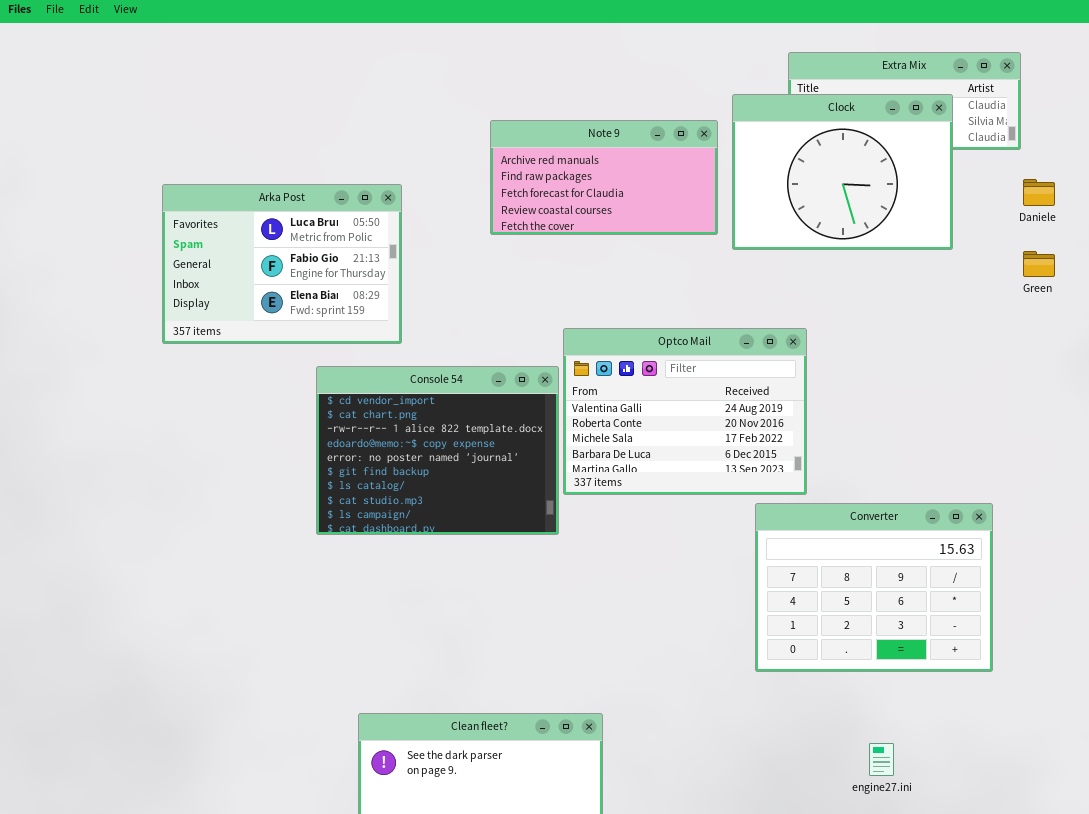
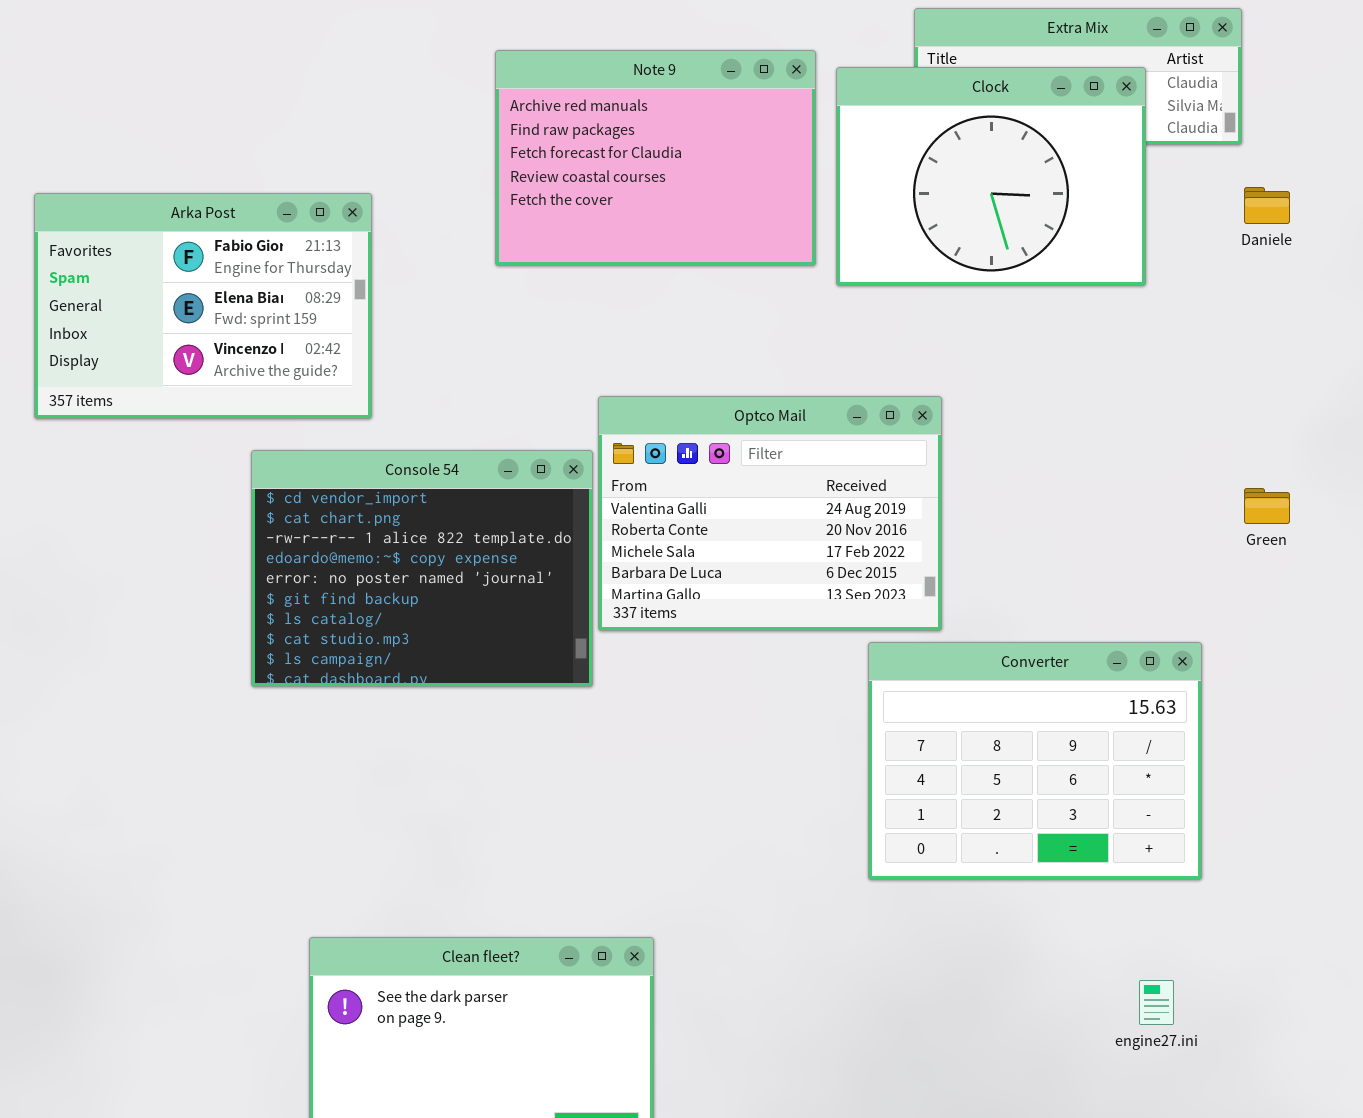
Note 9: [490,120,718,235] -> [495,50,816,266], resized
Arka Post: [162,184,402,344] -> [34,193,372,419], scrolled down 1 row
Green: [1023,251,1055,277] -> [1244,488,1290,524], moved
engine27.ini: [869,743,894,776] -> [1139,980,1174,1025], moved

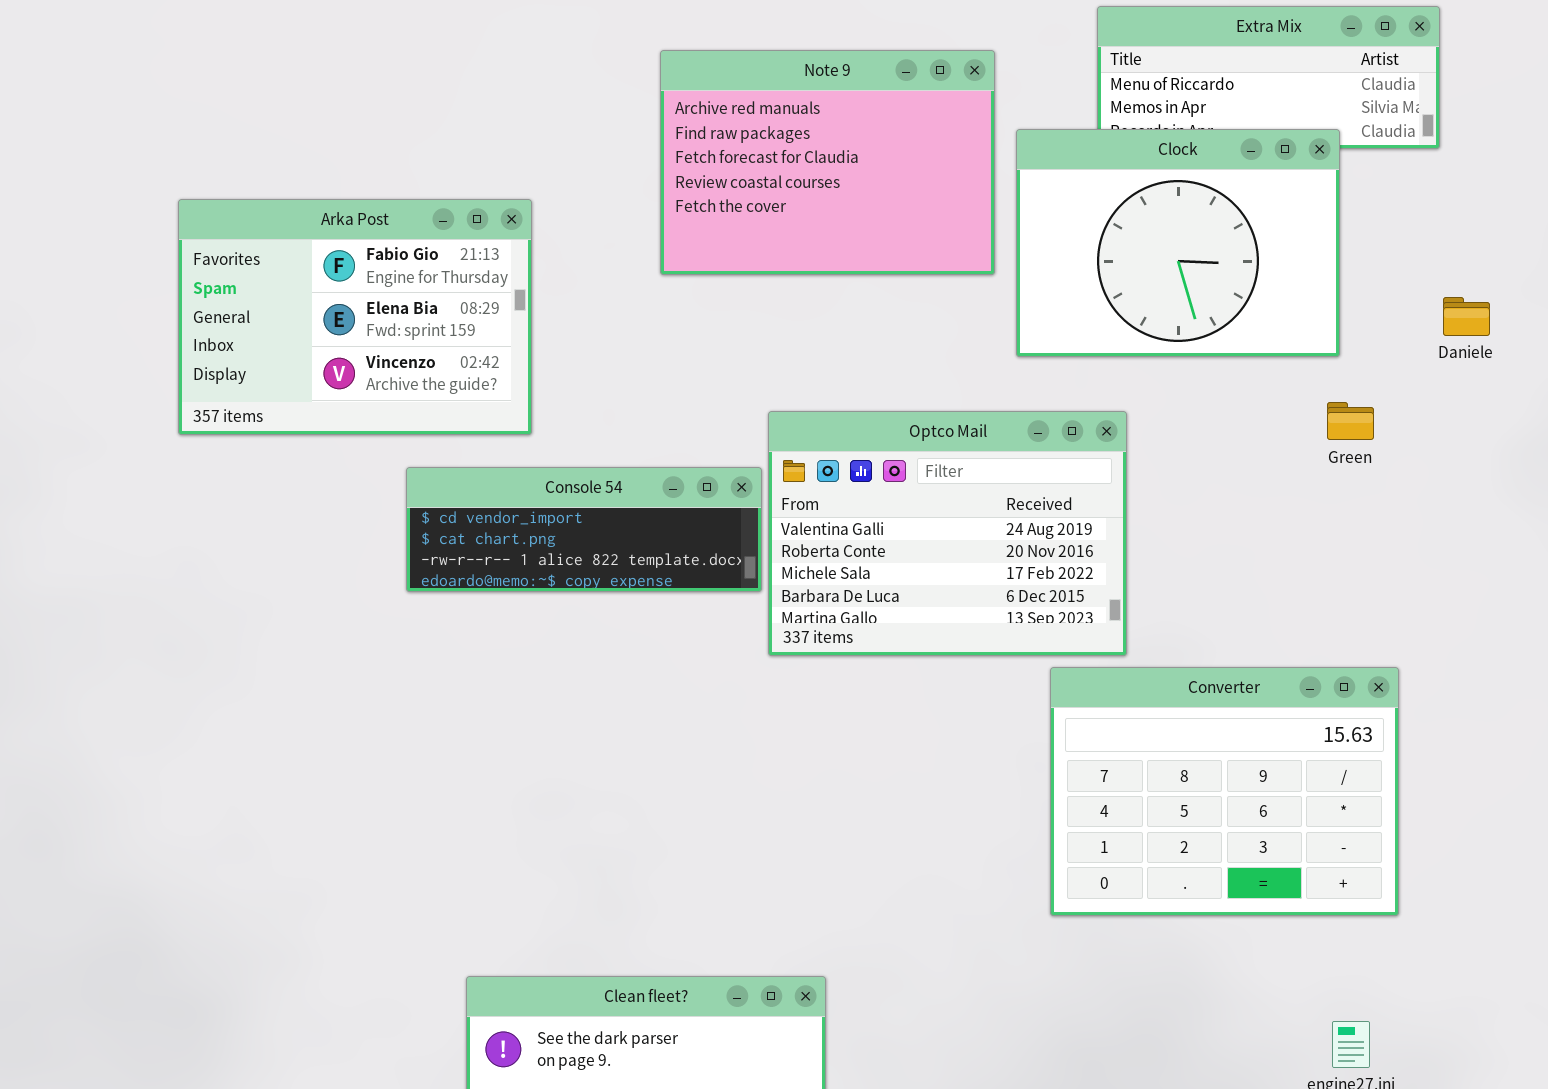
Clock: [836,67,1146,286] -> [1016,129,1340,357], moved
Daniele: [1244,187,1290,224] -> [1443,297,1490,336], moved
Console 54: [251,450,593,687] -> [406,467,762,592], resized
Green: [1244,488,1290,524] -> [1327,402,1374,440], moved

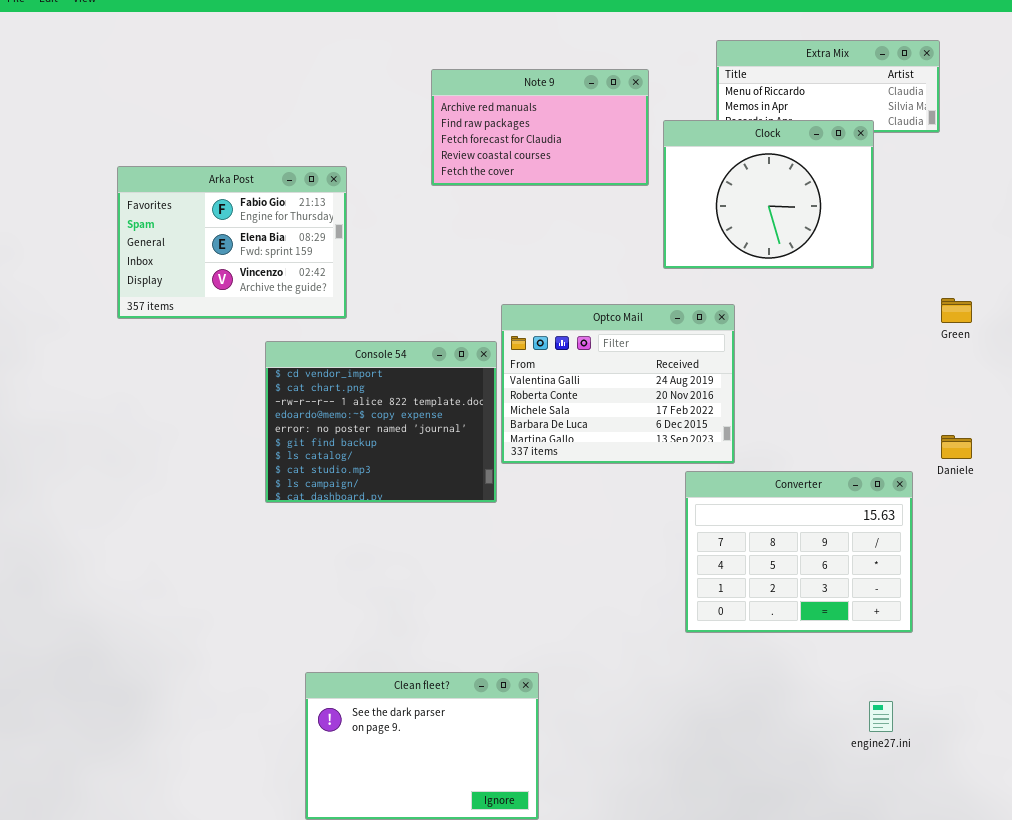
Note 9: [660,50,995,275] -> [431,69,649,186], resized
Daniele: [1443,297,1490,336] -> [941,435,972,459], moved
Green: [1327,402,1374,440] -> [941,298,972,323], moved
Console 54: [406,467,762,592] -> [265,341,497,503], resized

